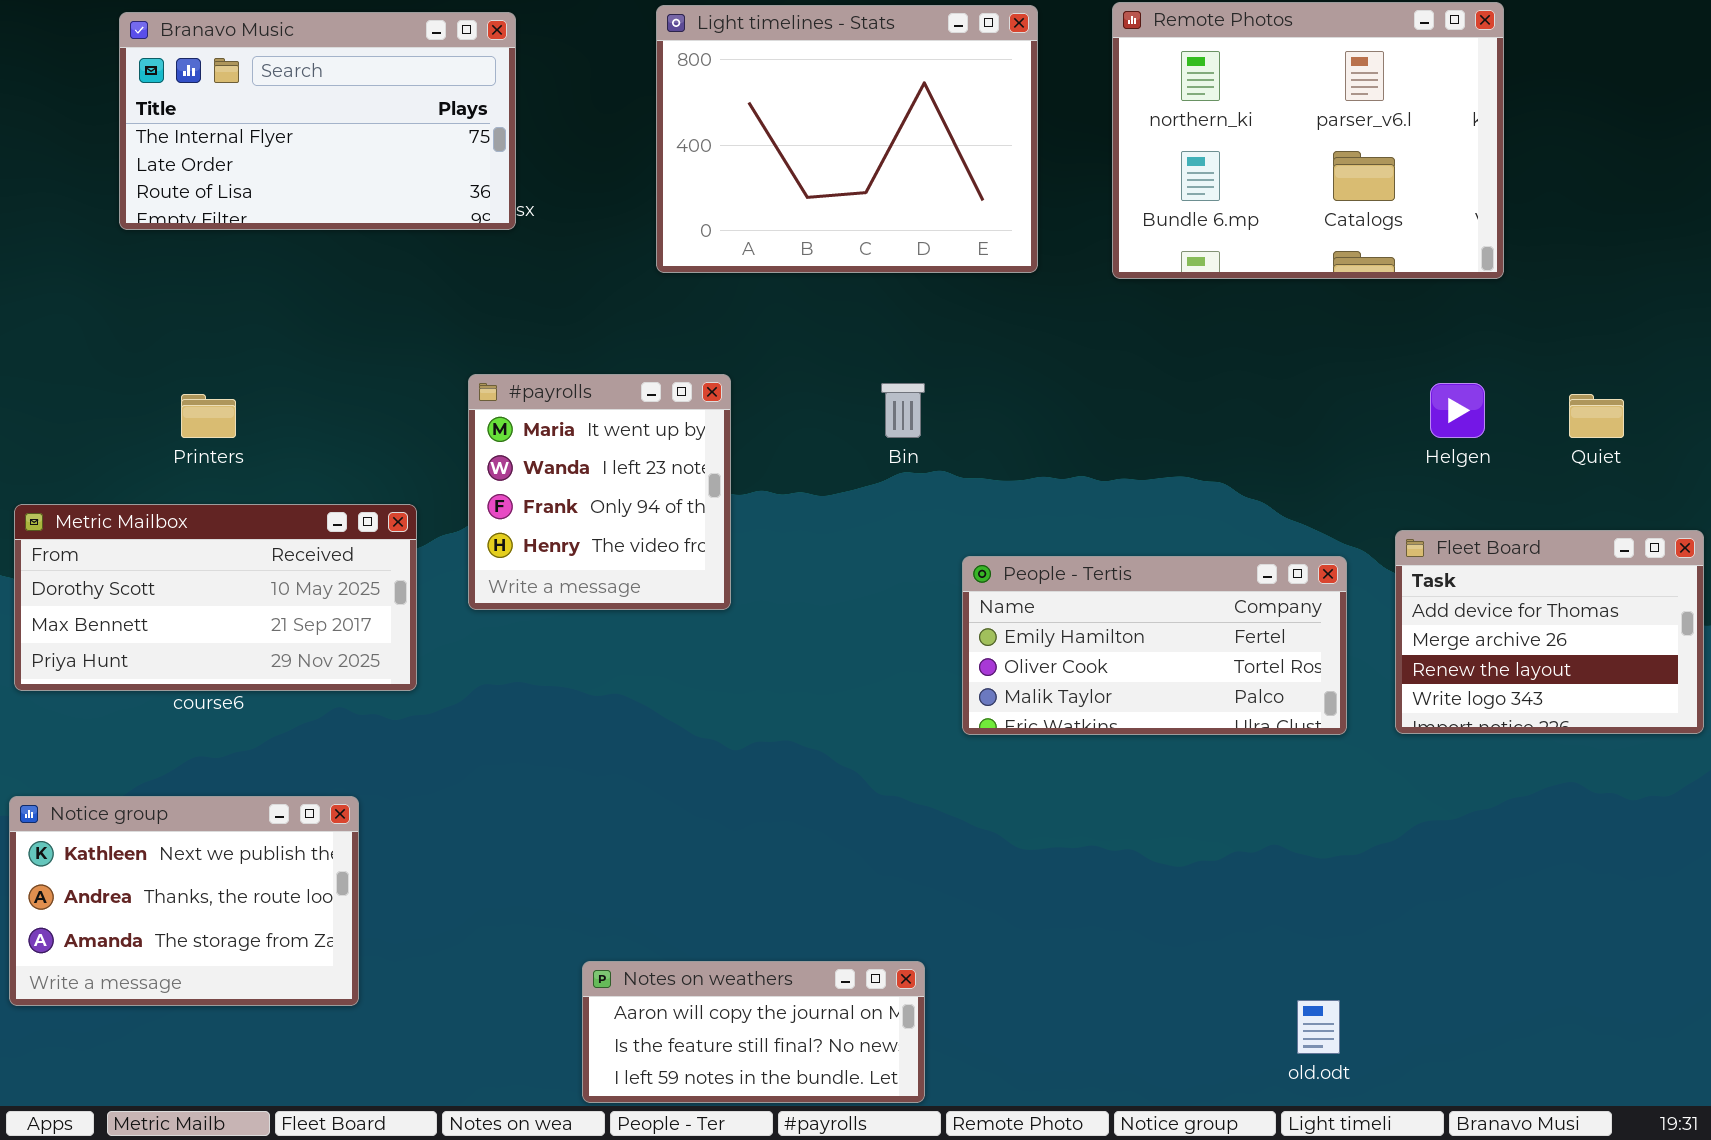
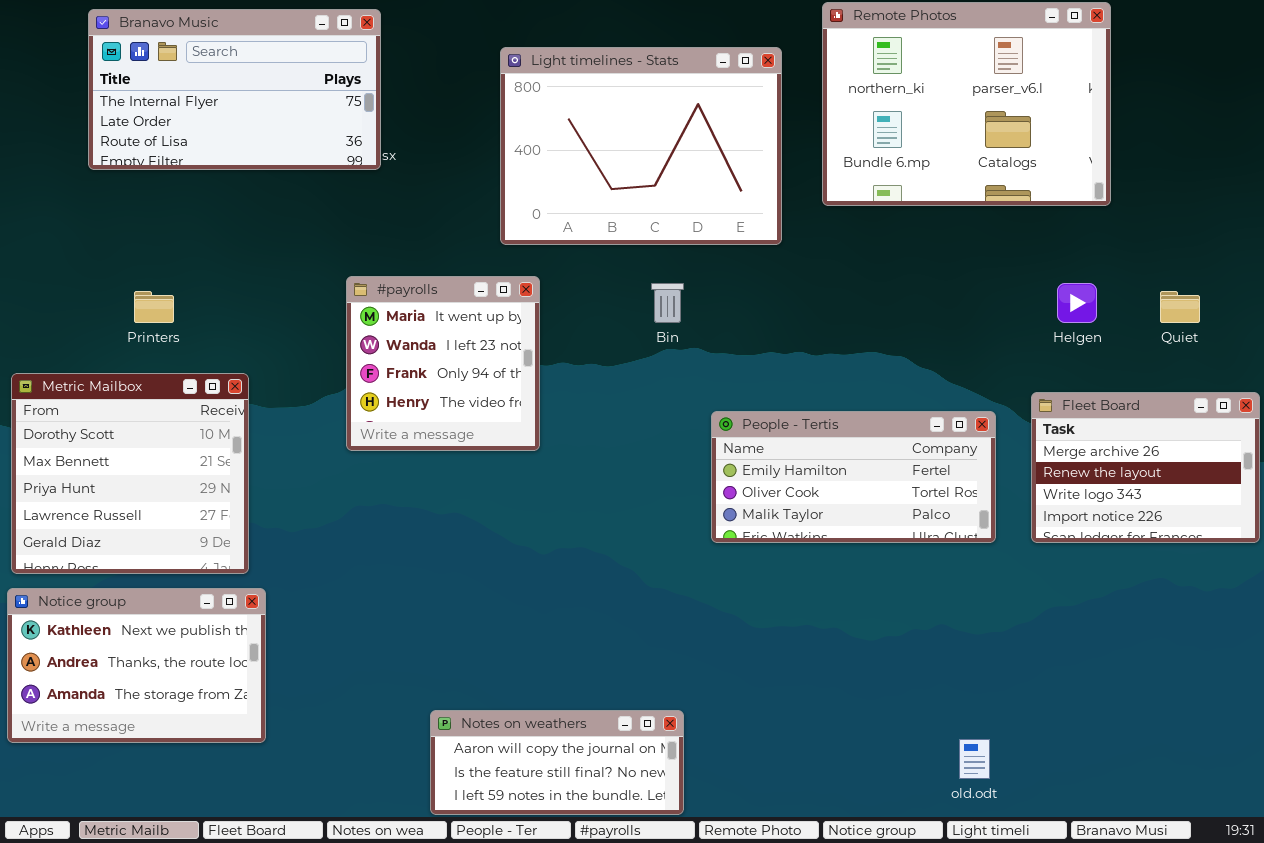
Light timelines - Stats: [656,5,1038,273] -> [500,47,782,245], moved
Metric Mailbox: [14,504,417,691] -> [11,373,249,574], resized
Fleet Board: [1395,530,1704,734] -> [1031,392,1260,543], scrolled down 1 row

